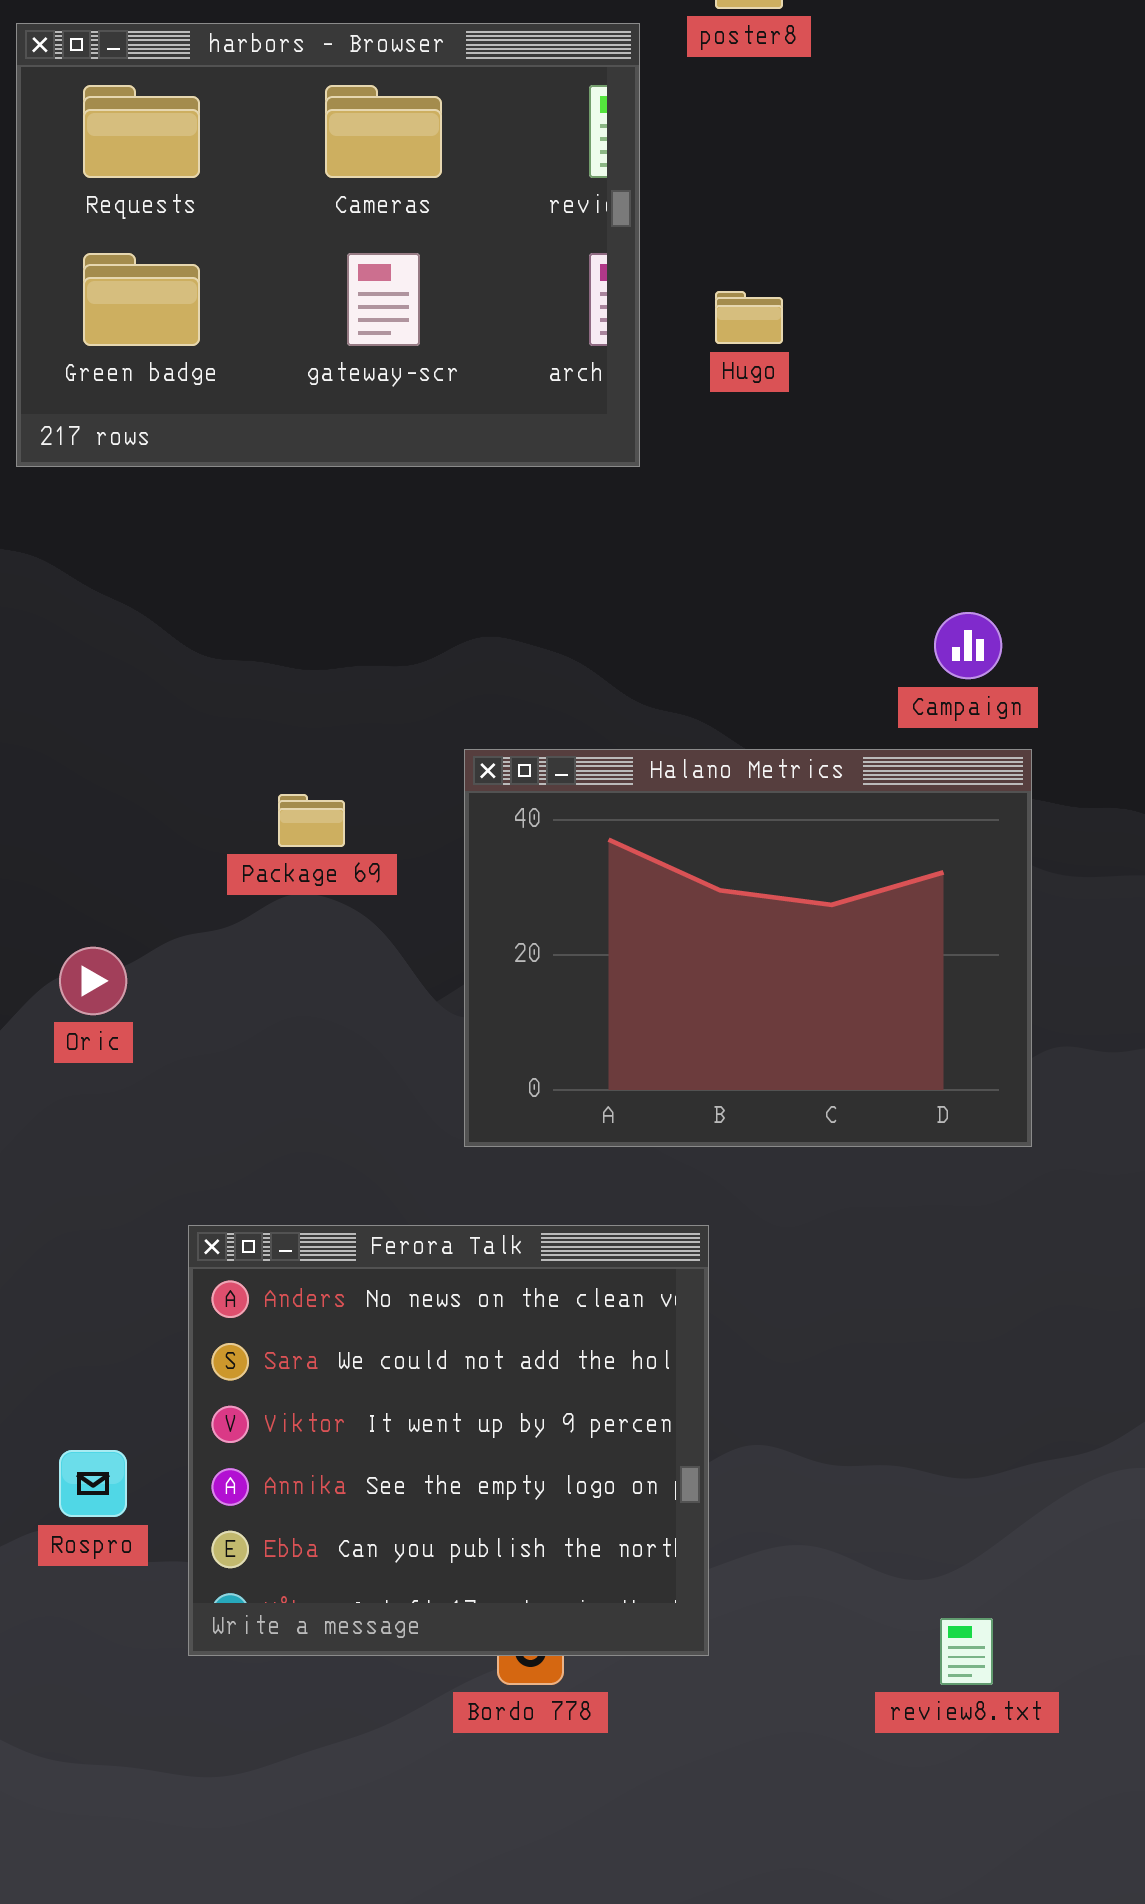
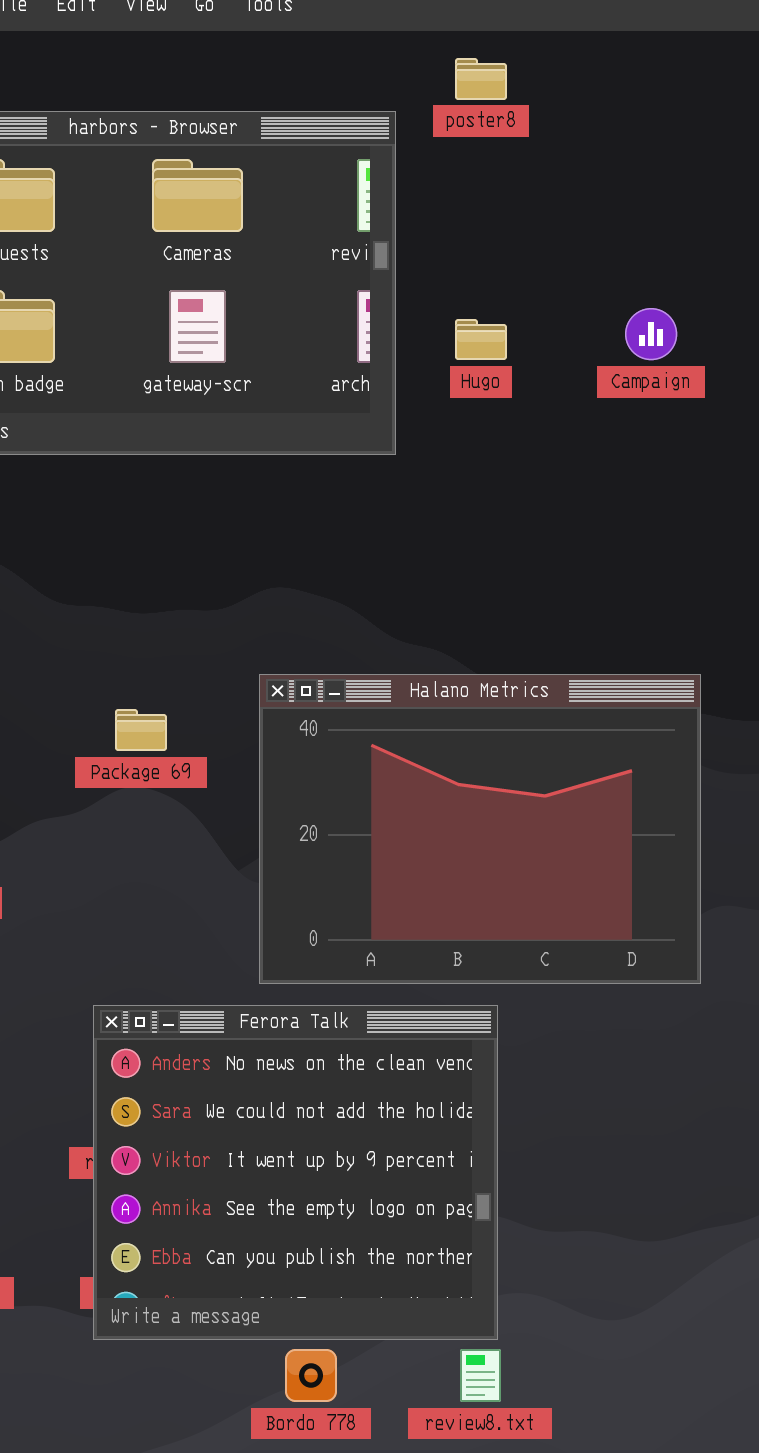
Campaign: [934,612,1002,679] -> [625,308,677,360], moved
Ferora Talk: [188,1225,709,1656] -> [93,1005,498,1340], moved
review8.txt: [940,1618,993,1685] -> [460,1349,501,1402], moved

